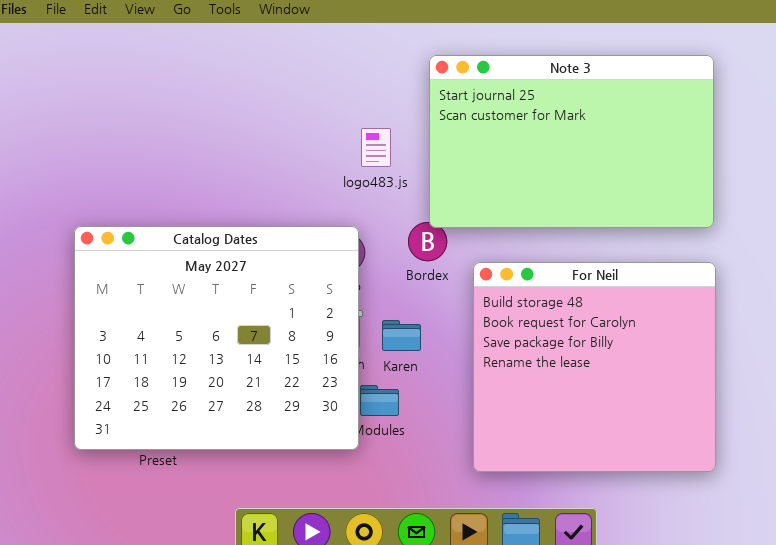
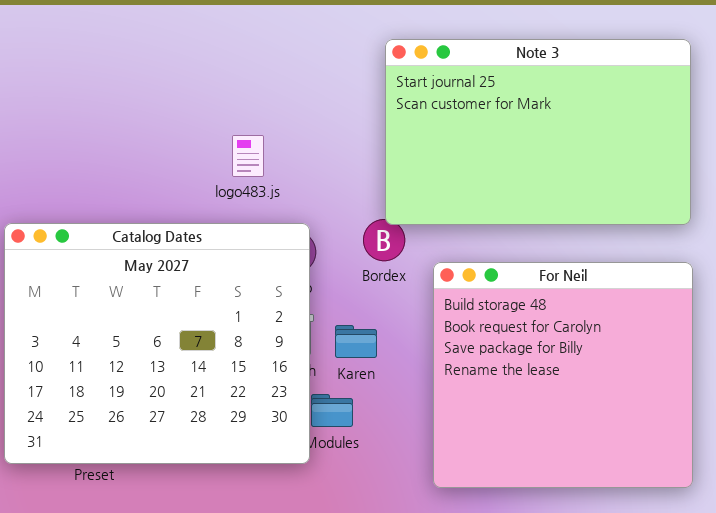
logo483.js: [361,128,391,167] -> [232,135,264,177], moved

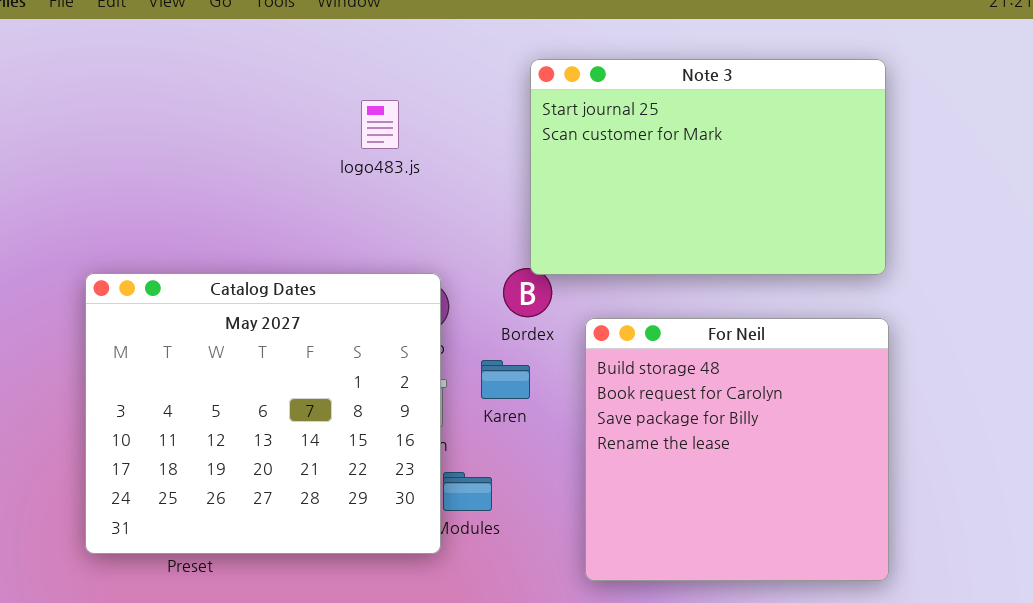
logo483.js: [232,135,264,177] -> [361,100,399,149], moved
Karen: [335,325,377,358] -> [481,360,530,399], moved

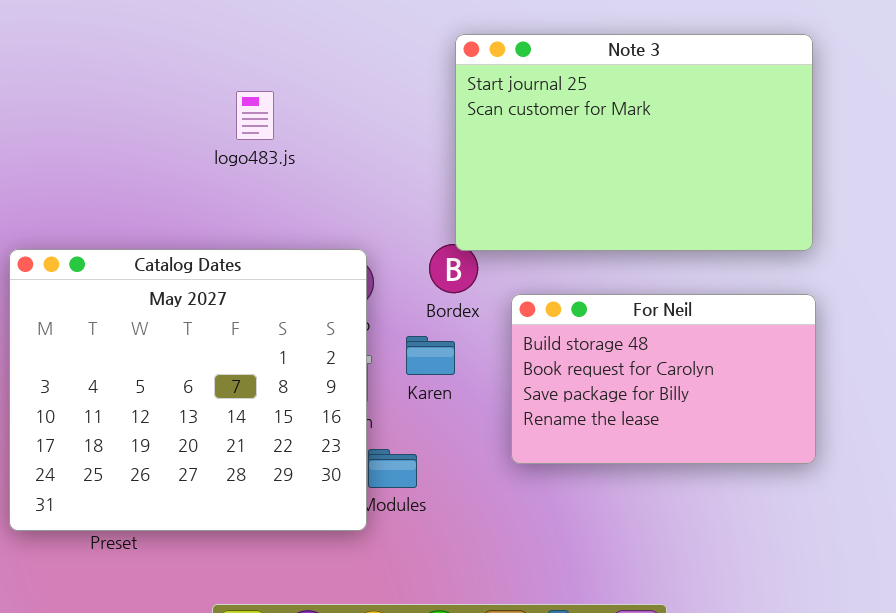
logo483.js: [361,100,399,149] -> [236,91,274,140], moved
For Neil: [585,318,889,581] -> [511,294,816,464], resized

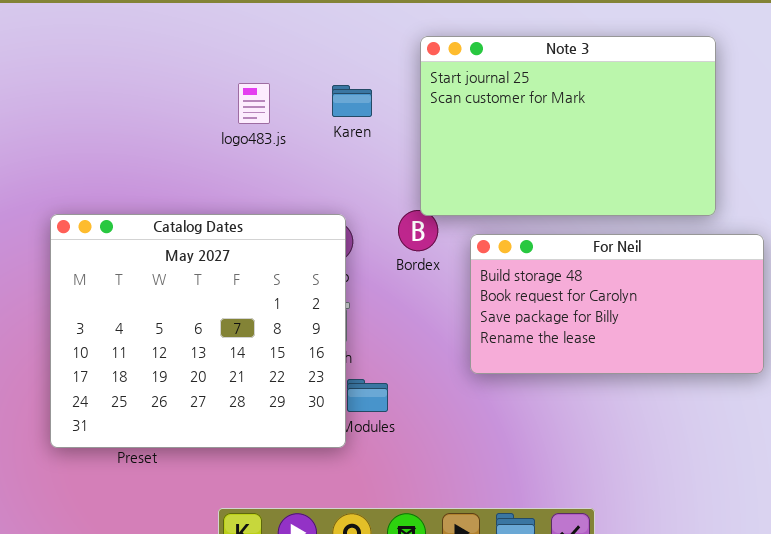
For Neil: [511,294,816,464] -> [470,234,764,374], moved, resized
Karen: [406,336,455,375] -> [332,85,372,117], moved

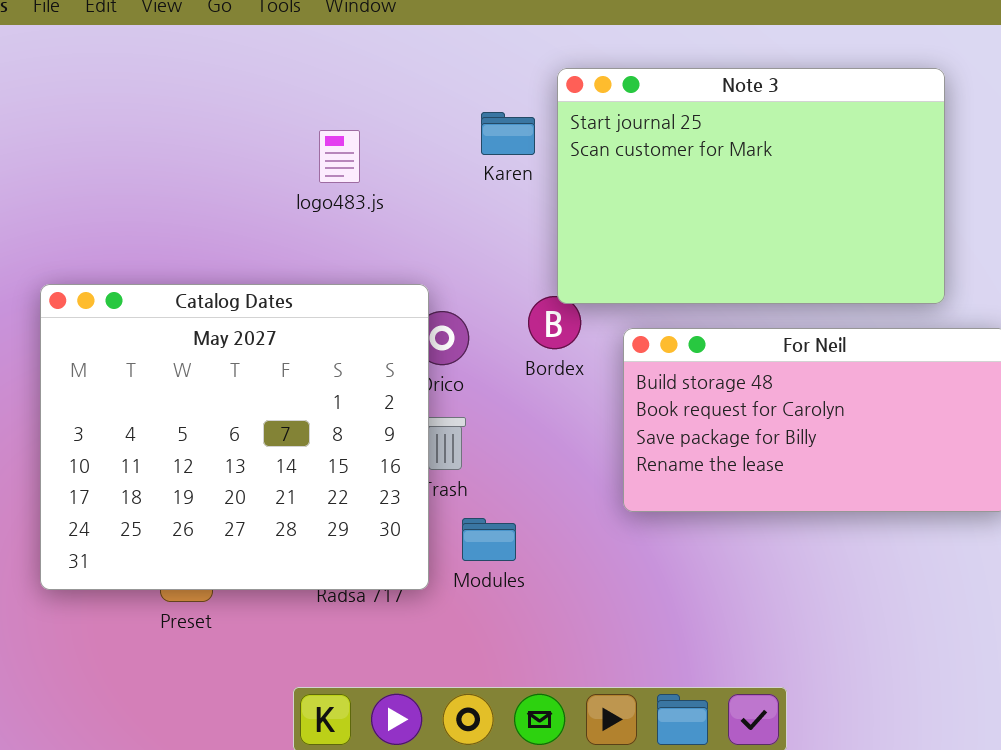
Karen: [332,85,372,117] -> [481,112,535,155], moved
Catalog Dates: [50,214,346,448] -> [40,284,429,590], moved

